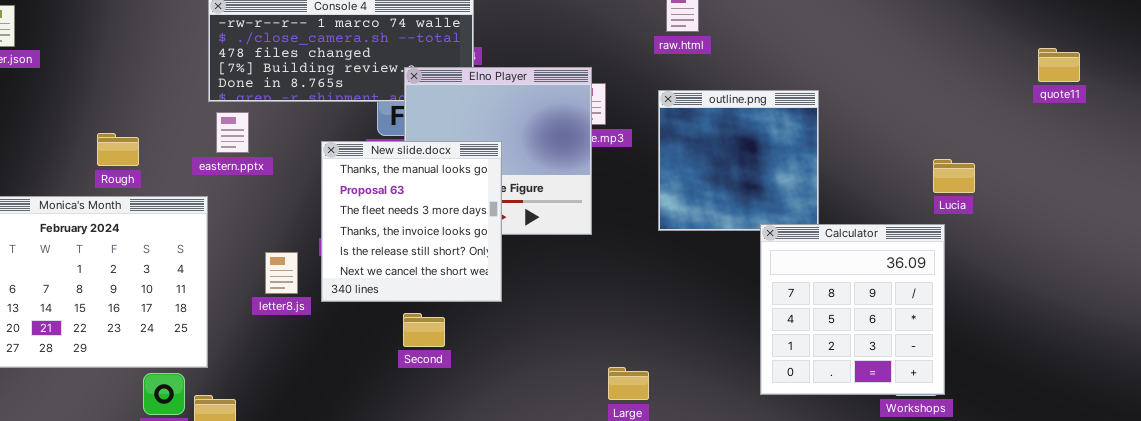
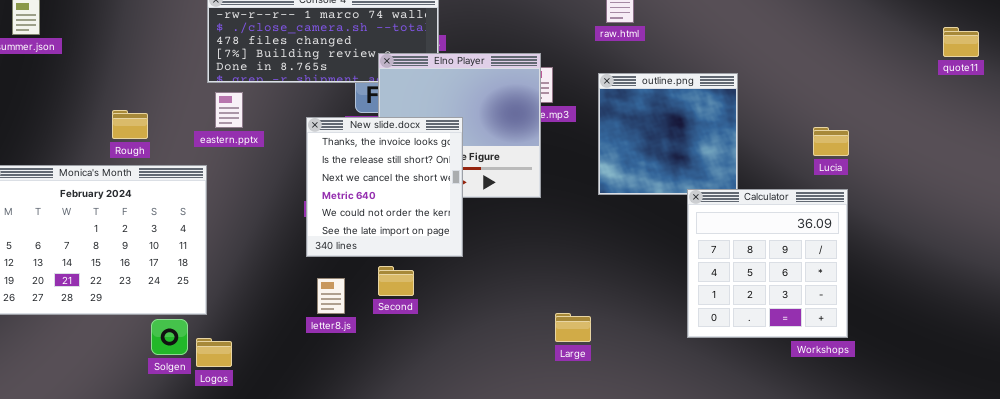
quote11: [1038,48,1080,82] -> [943,27,979,57], moved
New slide.docx: [321,141,502,302] -> [306,117,463,257], scrolled down 3 rows
Lucia: [933,159,975,193] -> [813,127,849,156], moved
letter8.js: [265,252,298,294] -> [317,278,345,314], moved

